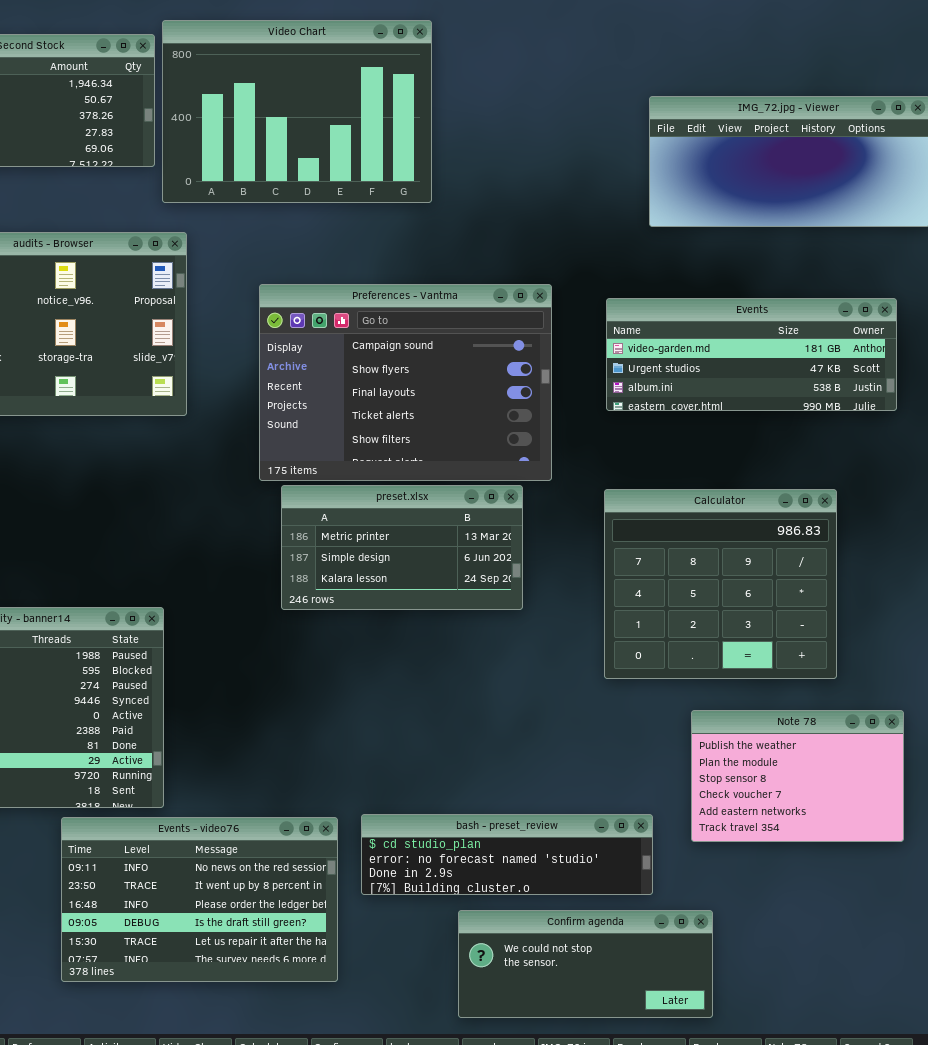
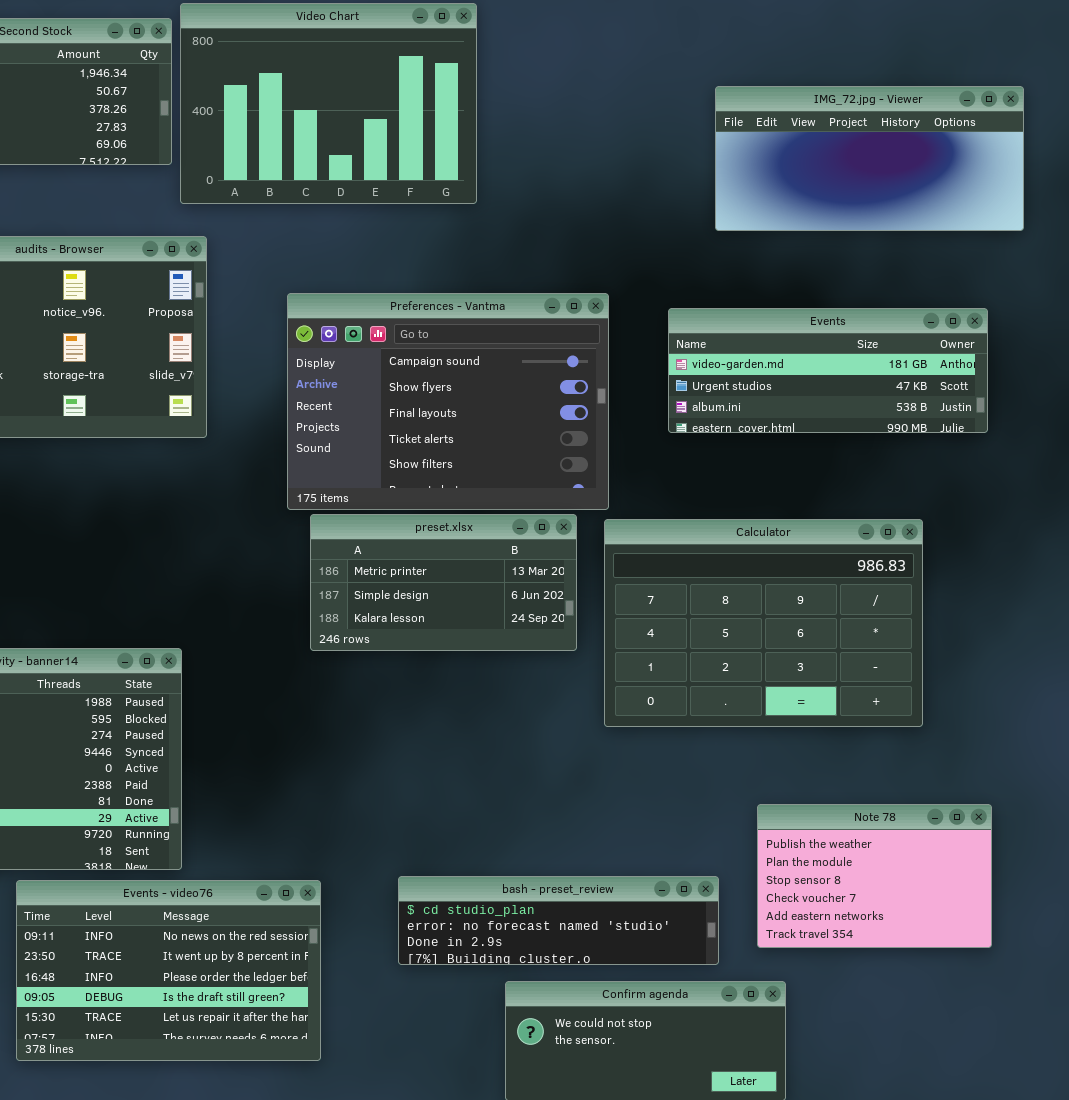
Calculator: [604,489,837,679] -> [604,519,923,727], resized
Note 78: [691,710,904,842] -> [757,804,992,948], moved
Events - video76: [61,817,338,982] -> [16,880,321,1061], moved

